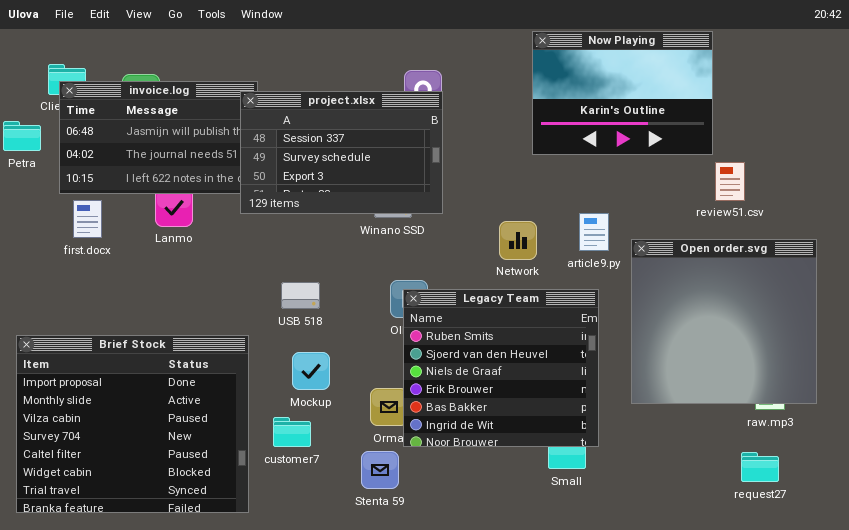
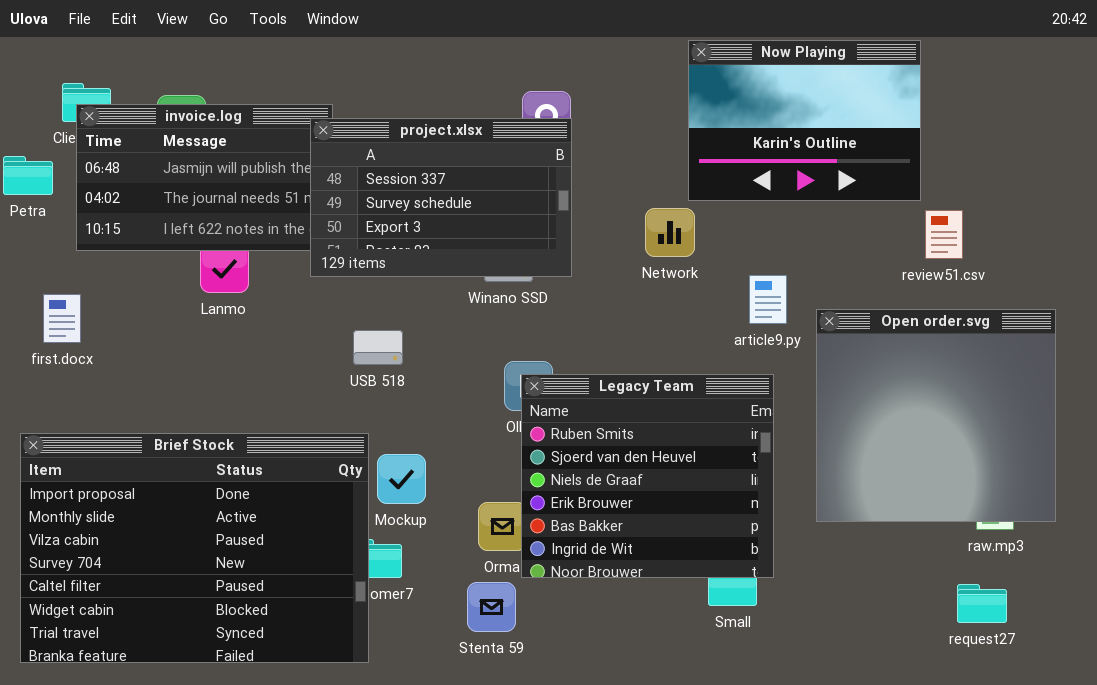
first.docx: [73,200,102,238] -> [43,294,81,343], moved
Network: [499,221,537,260] -> [645,208,695,257], moved
USB 518: [281,282,320,309] -> [353,330,403,365], moved
Brief Stock: [16,335,249,513] -> [20,433,369,663], resized

